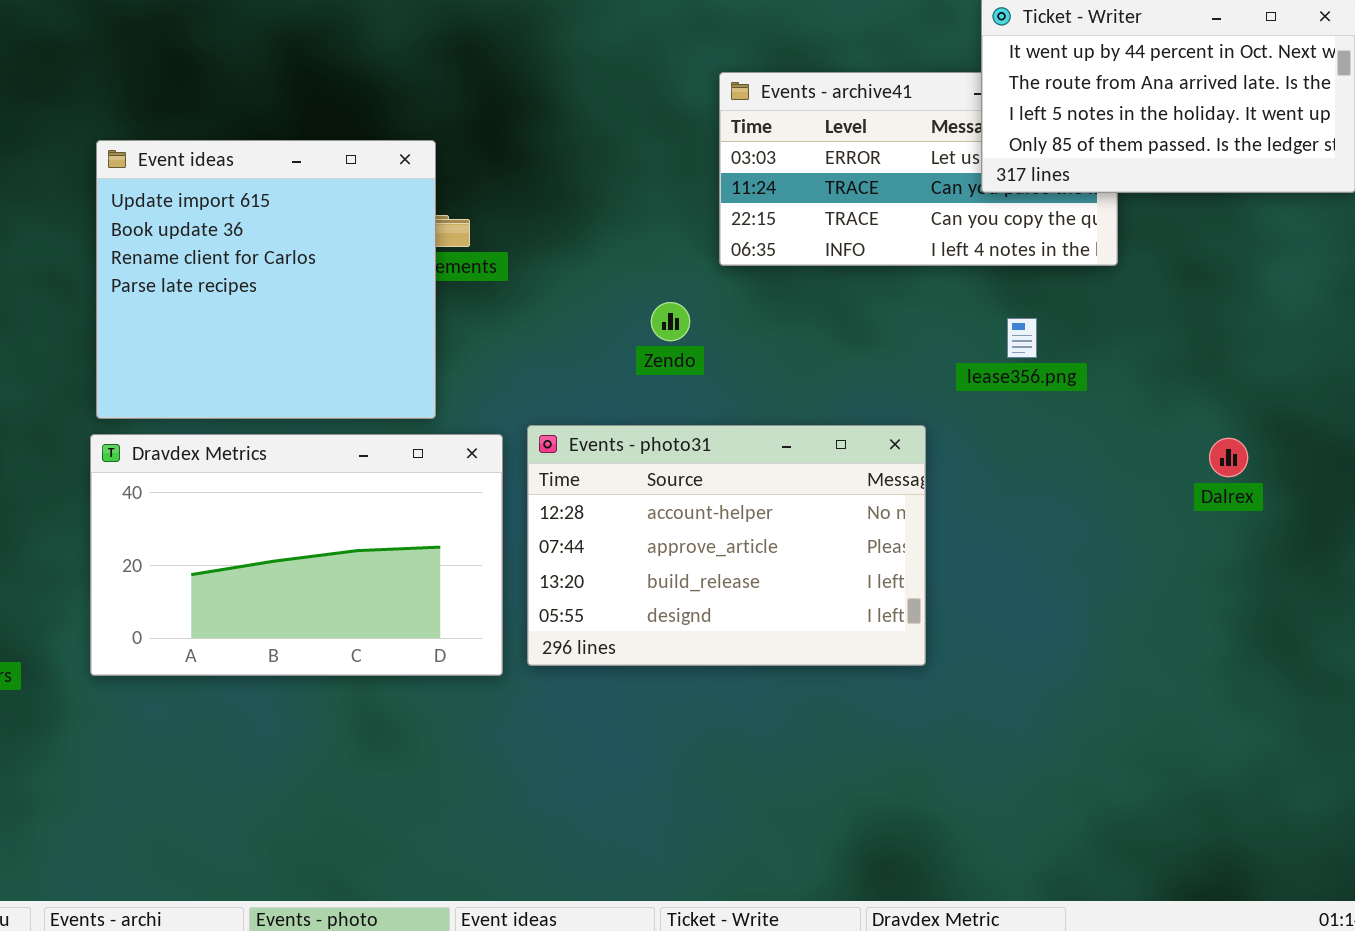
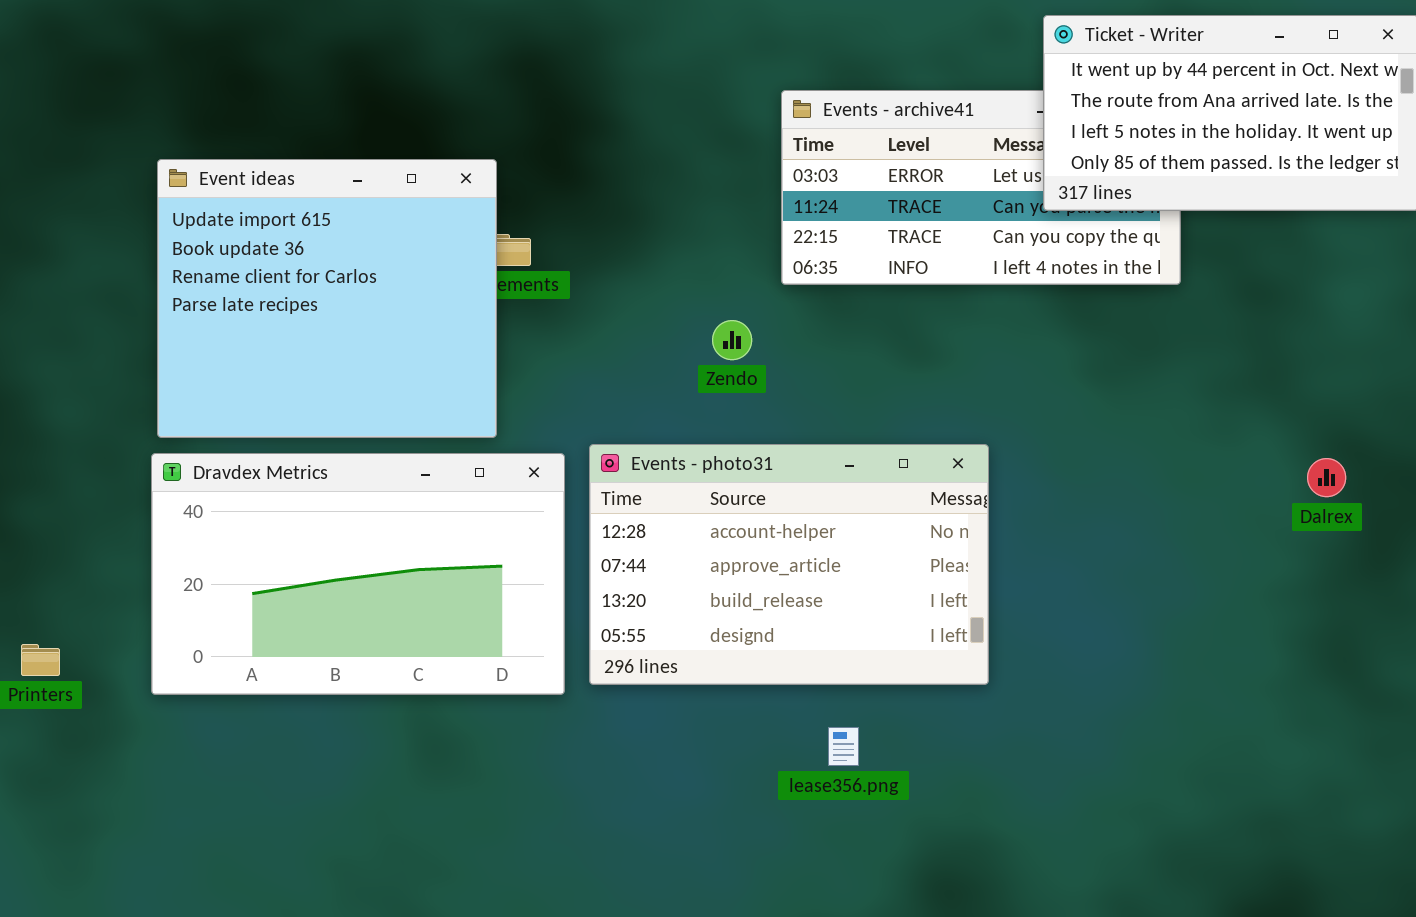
lease356.png: [1007,318,1037,358] -> [828,727,859,766], moved
Dalrex: [1209,438,1248,477] -> [1307,458,1346,497], moved

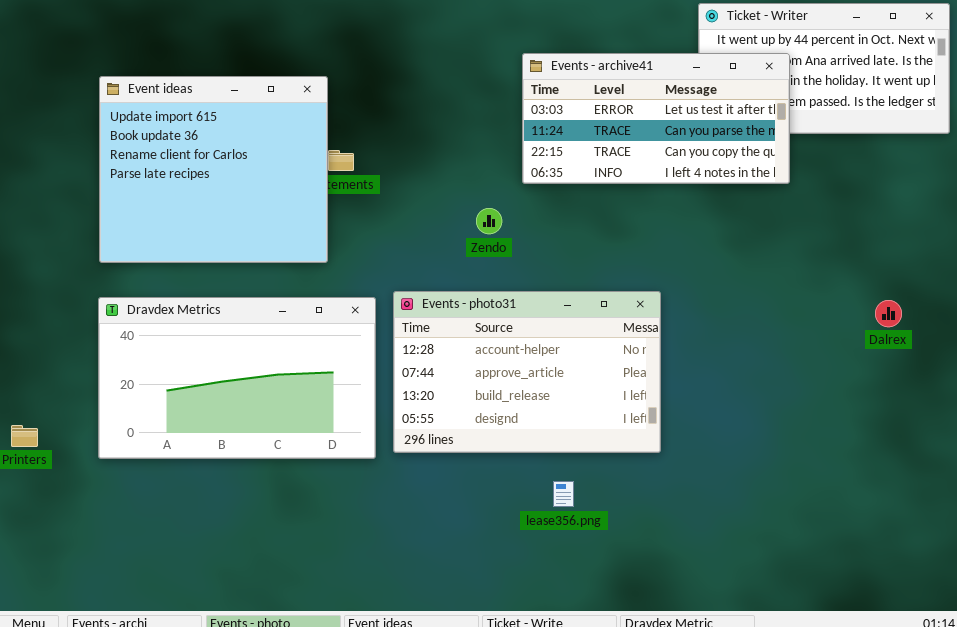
Events - archive41: [781,90,1181,285] -> [522,53,790,184], raised
Event ideas: [157,159,497,438] -> [99,76,328,263], moved

